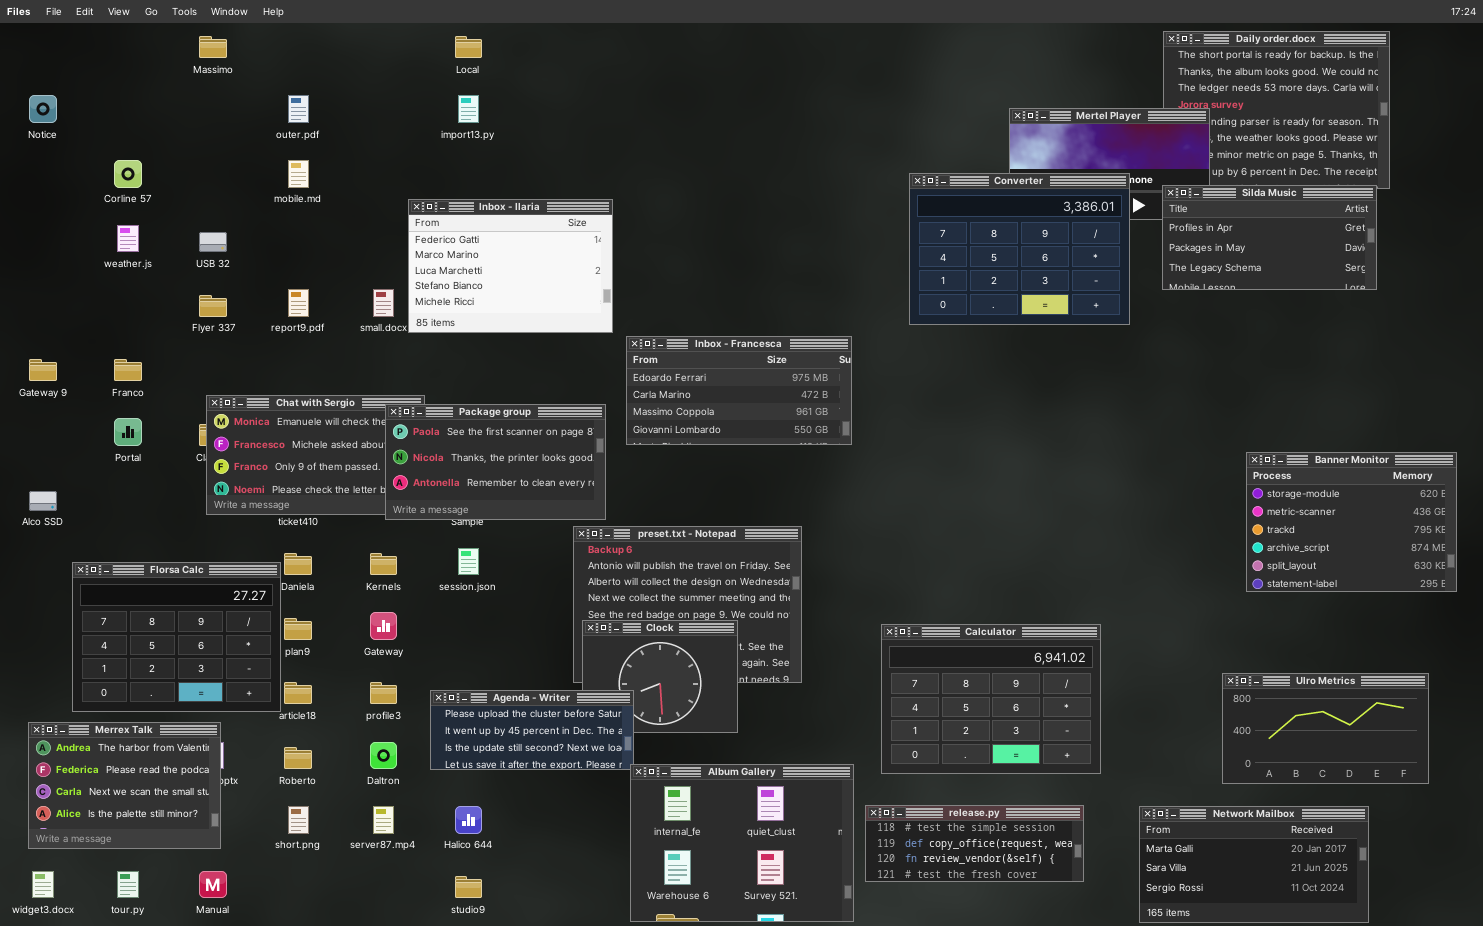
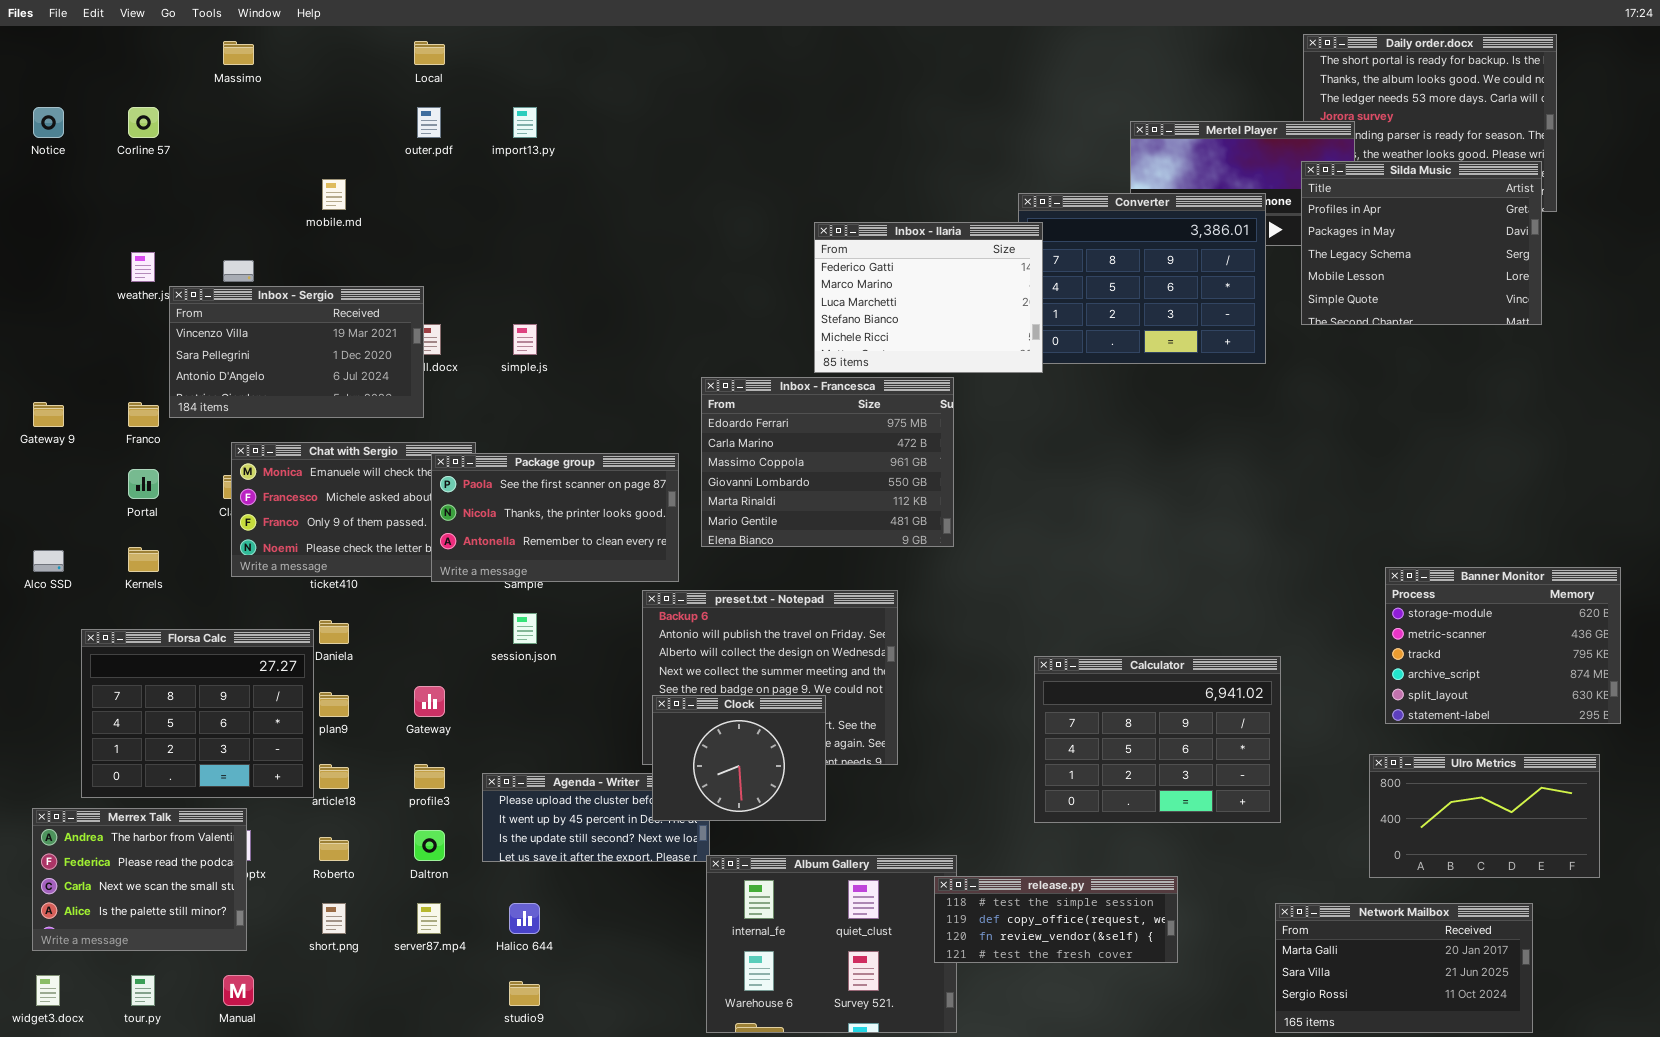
Local: [455,36,482,58] -> [414,41,445,65], moved
outer.pdf: [288,95,309,123] -> [417,107,441,138], moved
Corline 57: [114,160,142,188] -> [128,107,159,138], moved
Silda Music: [1162,185,1377,290] -> [1301,161,1542,325], resized
Inbox - Ilaria: [408,199,613,333] -> [814,222,1043,373], moved
Inbox - Sergio: none -> [169,286,424,418], opened
Inbox - Francesca: [626,336,852,445] -> [701,377,954,547], resized
Banner Monitor: [1246,452,1457,592] -> [1385,567,1621,724], moved
Kernels: [370,553,397,575] -> [128,547,159,572], moved
Clock: [582,620,738,733] -> [652,695,826,821], raised
Calculator: [881,624,1101,774] -> [1034,656,1281,823], moved
release.py: [865,805,1084,882] -> [934,876,1178,963], moved

